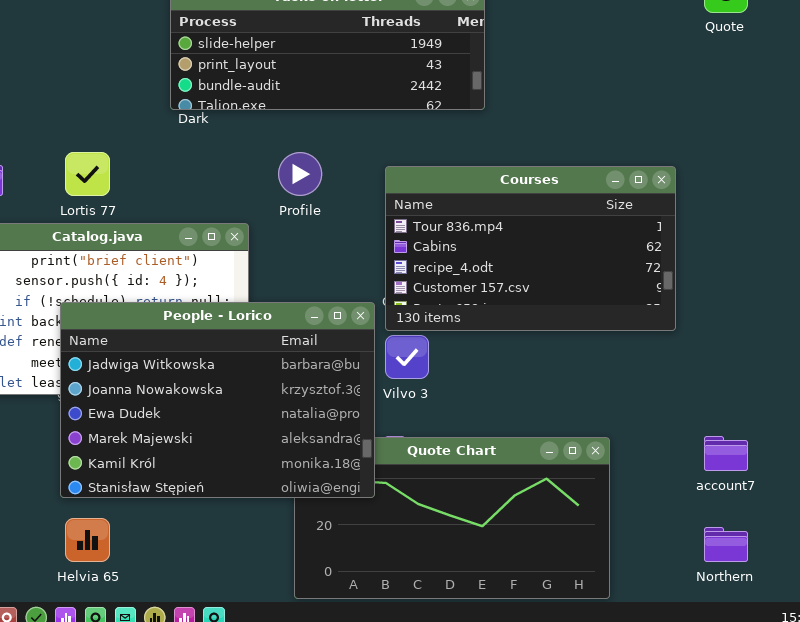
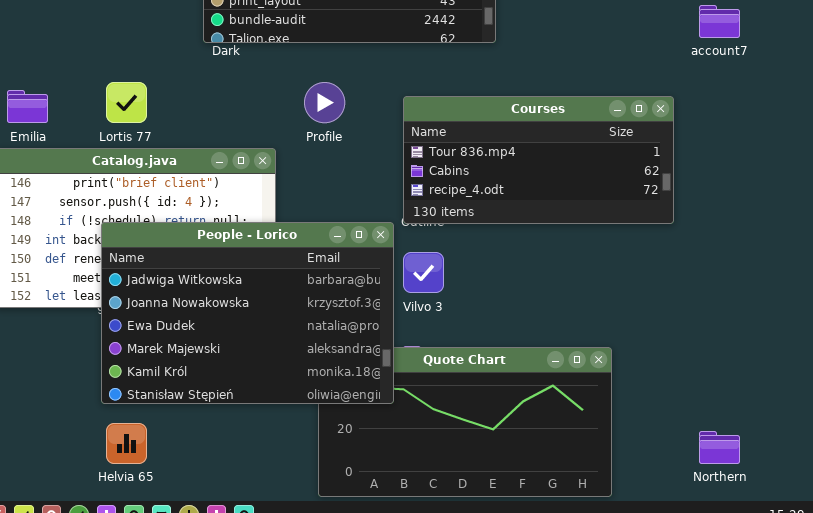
Courses: [385,166,676,331] -> [403,96,674,224], resized
account7: [704,436,748,471] -> [699,5,740,38], moved

